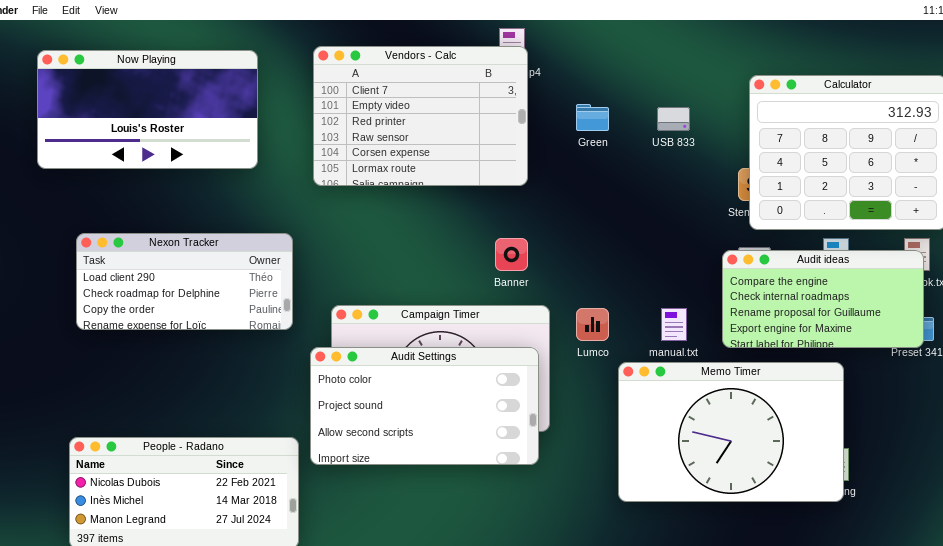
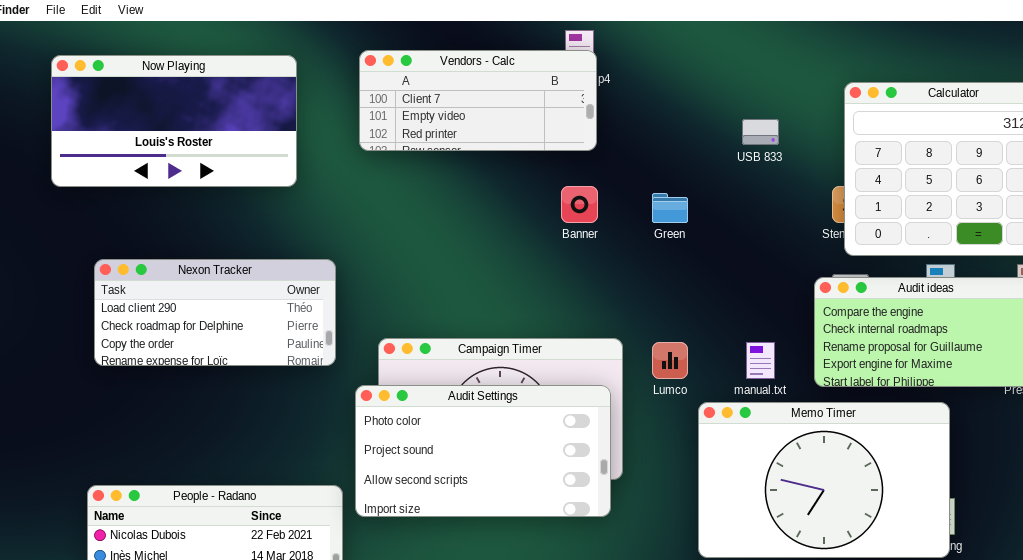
Vendors - Calc: [313,46,528,186] -> [359,50,597,151], resized
Green: [576,104,609,131] -> [652,193,688,223], moved
Banner: [495,238,528,271] -> [561,186,598,223], moved

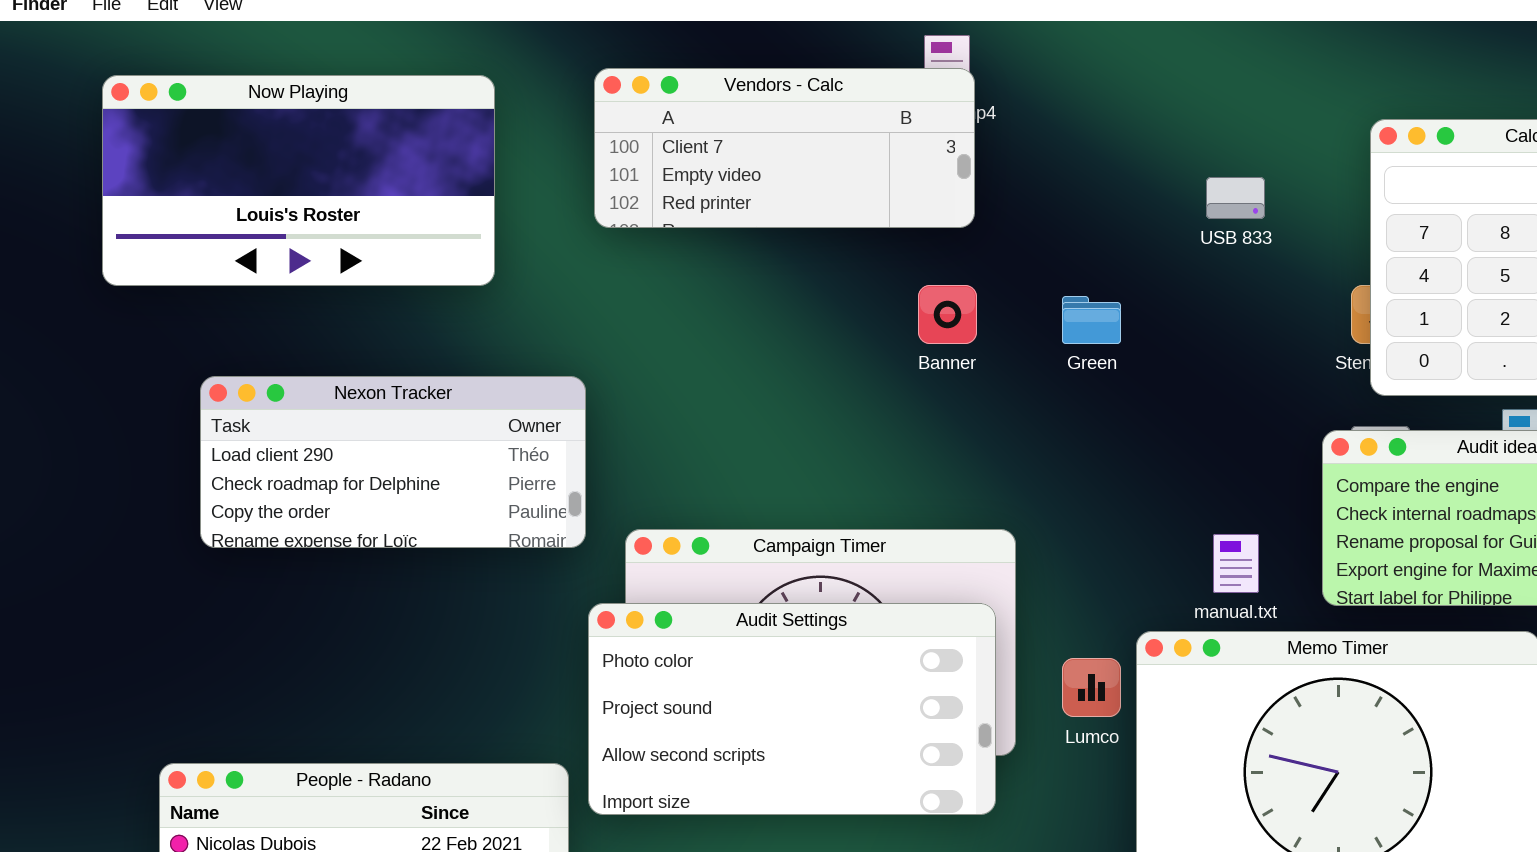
Nexon Tracker: [94,259,336,366] -> [200,376,586,548], moved
Lumco: [652,342,688,379] -> [1062,658,1121,717], moved

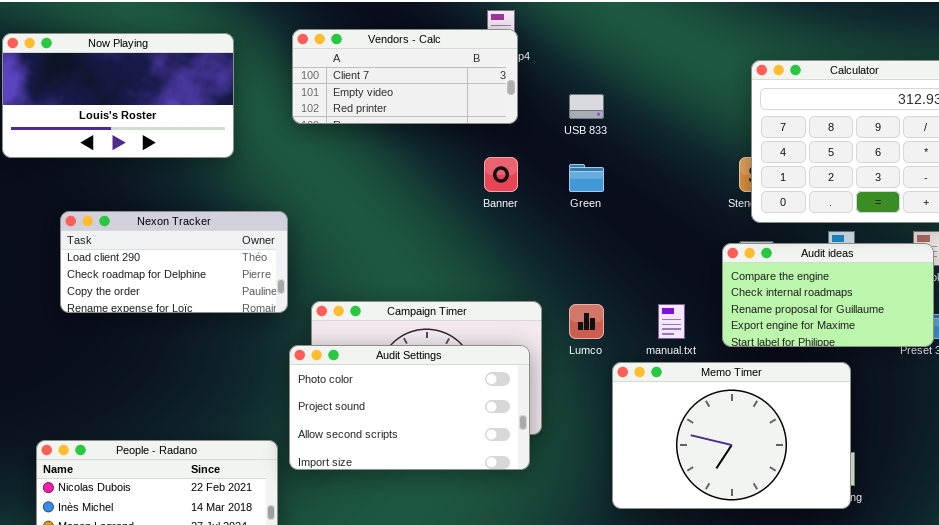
USB 833: [1206,177,1265,219] -> [569,94,604,119], moved
Lumco: [1062,658,1121,717] -> [569,304,604,339], moved

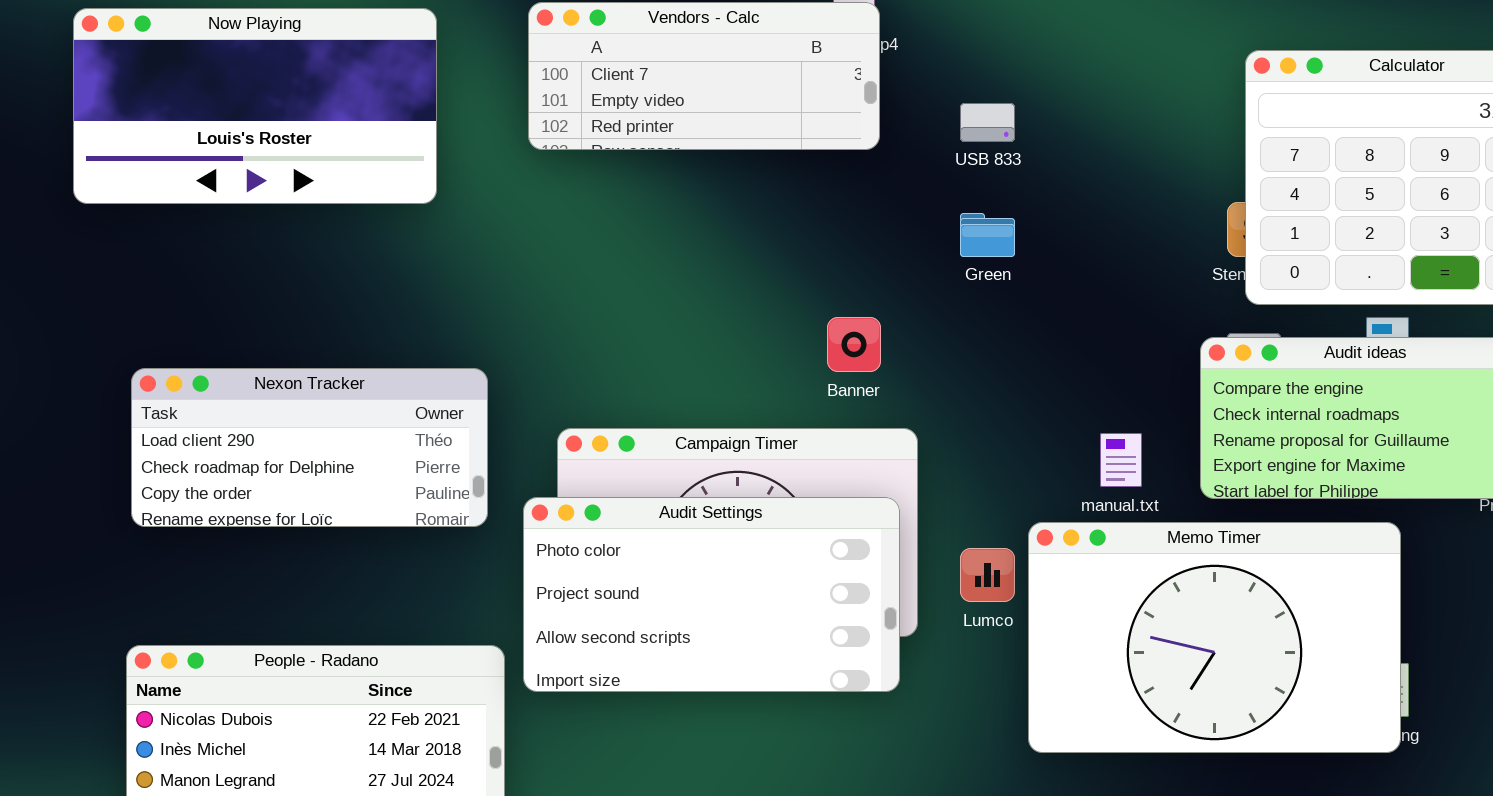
Banner: [484,157,518,192] -> [827,317,881,372], moved
Nexon Tracker: [60,211,288,313] -> [131,368,488,527], moved
Lumco: [569,304,604,339] -> [960,548,1015,602], moved

